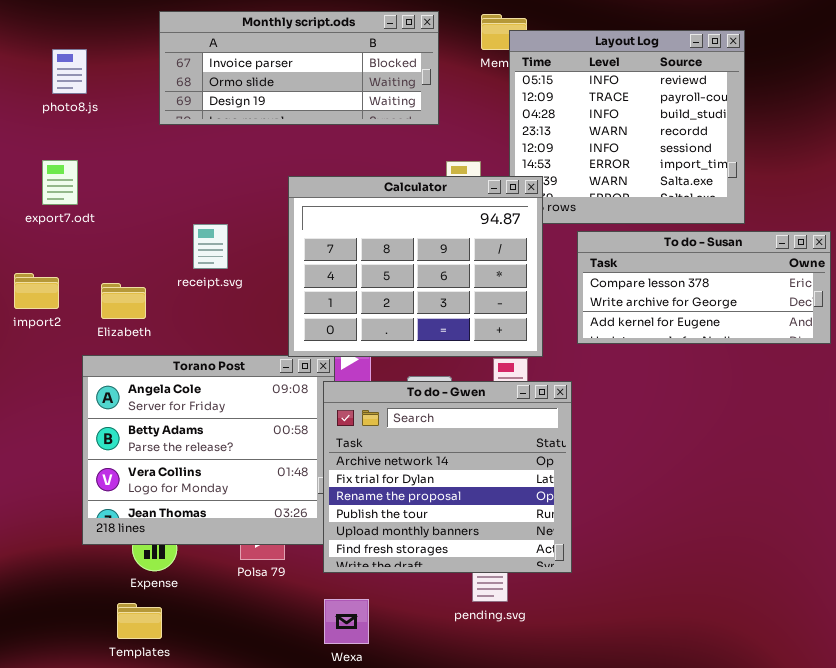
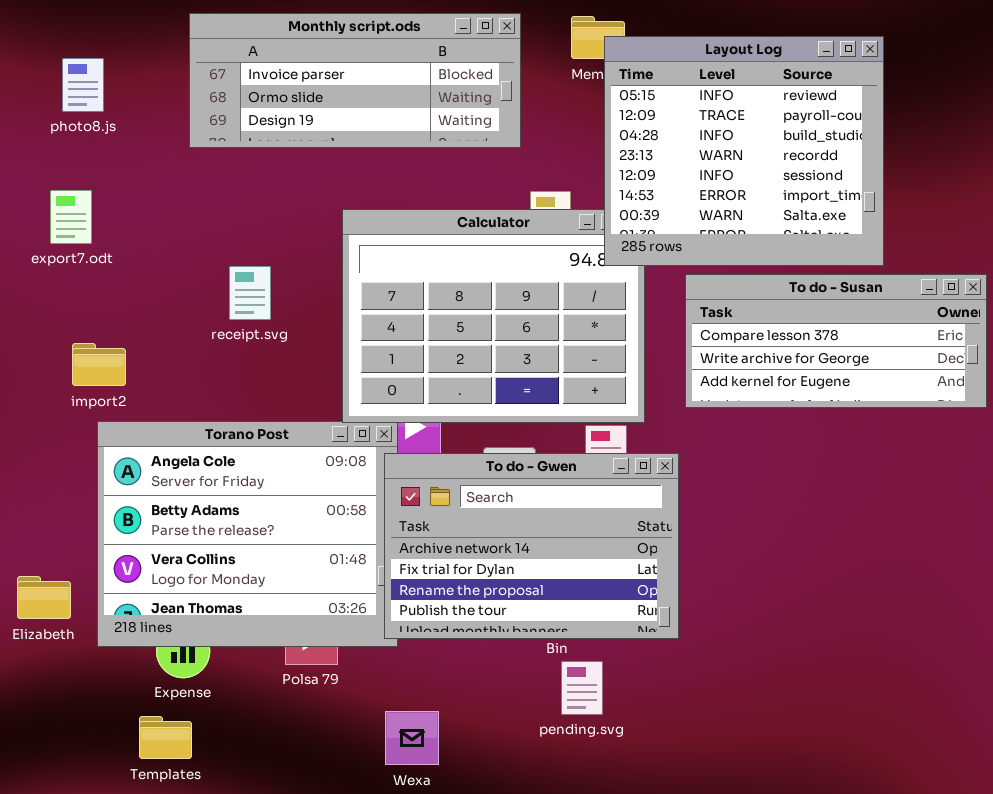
Layout Log: [509,30,745,224] -> [604,36,884,266], raised
import2: [14,273,59,309] -> [72,343,126,386], moved
Elizabeth: [101,283,146,319] -> [17,576,71,619], moved
To do - Gwen: [323,381,572,573] -> [384,453,679,639], resized

